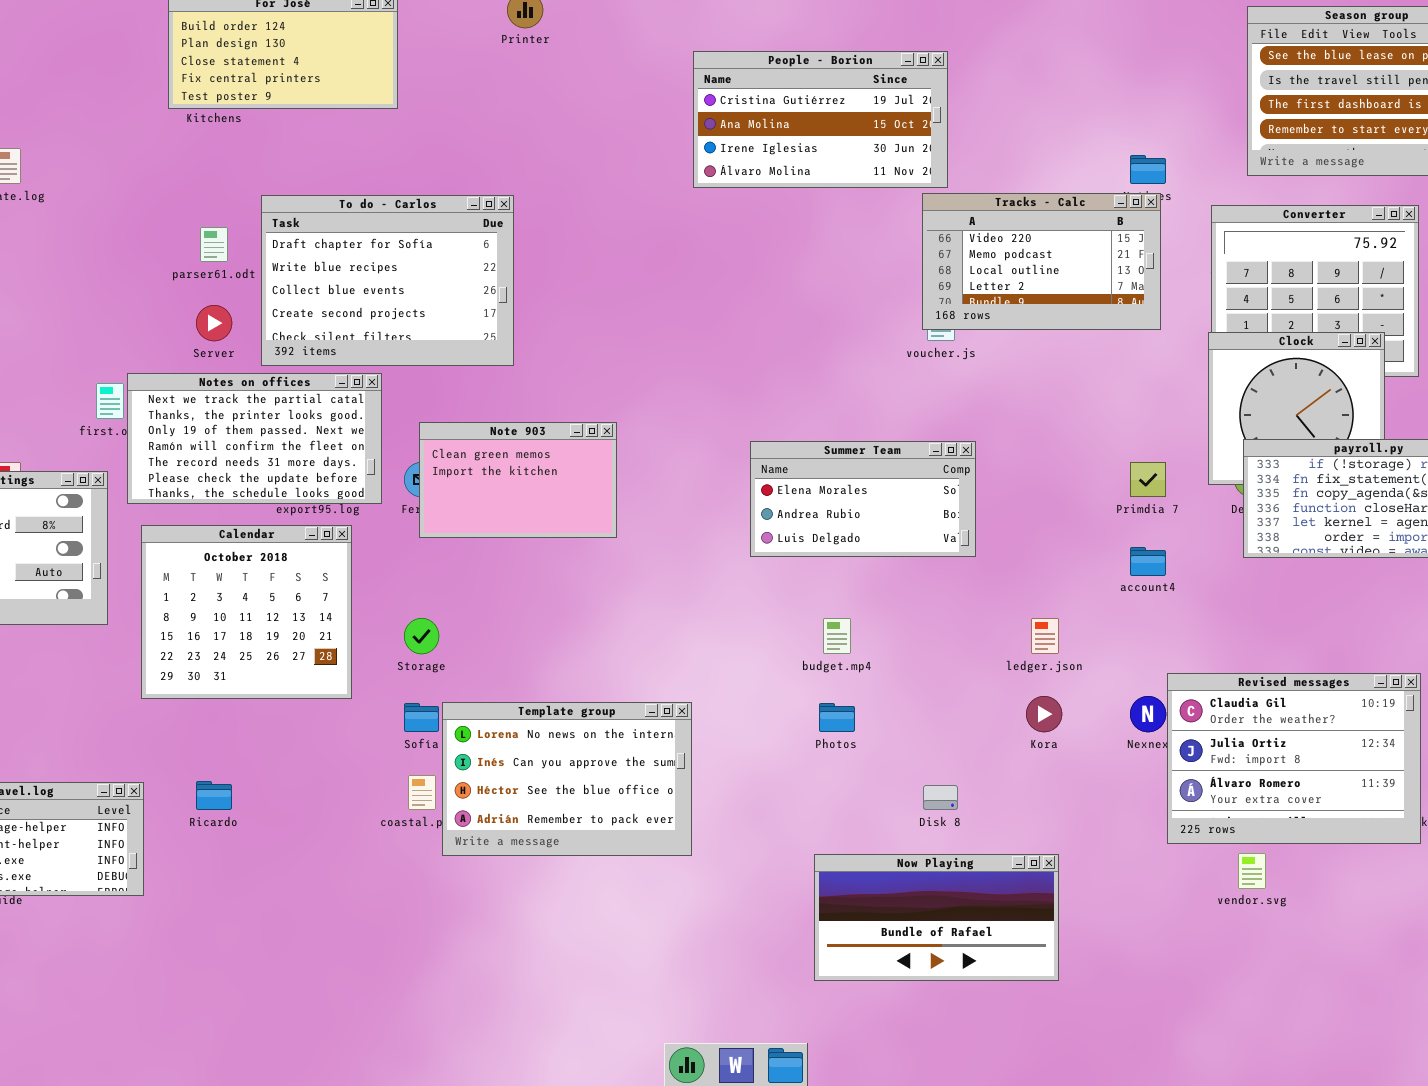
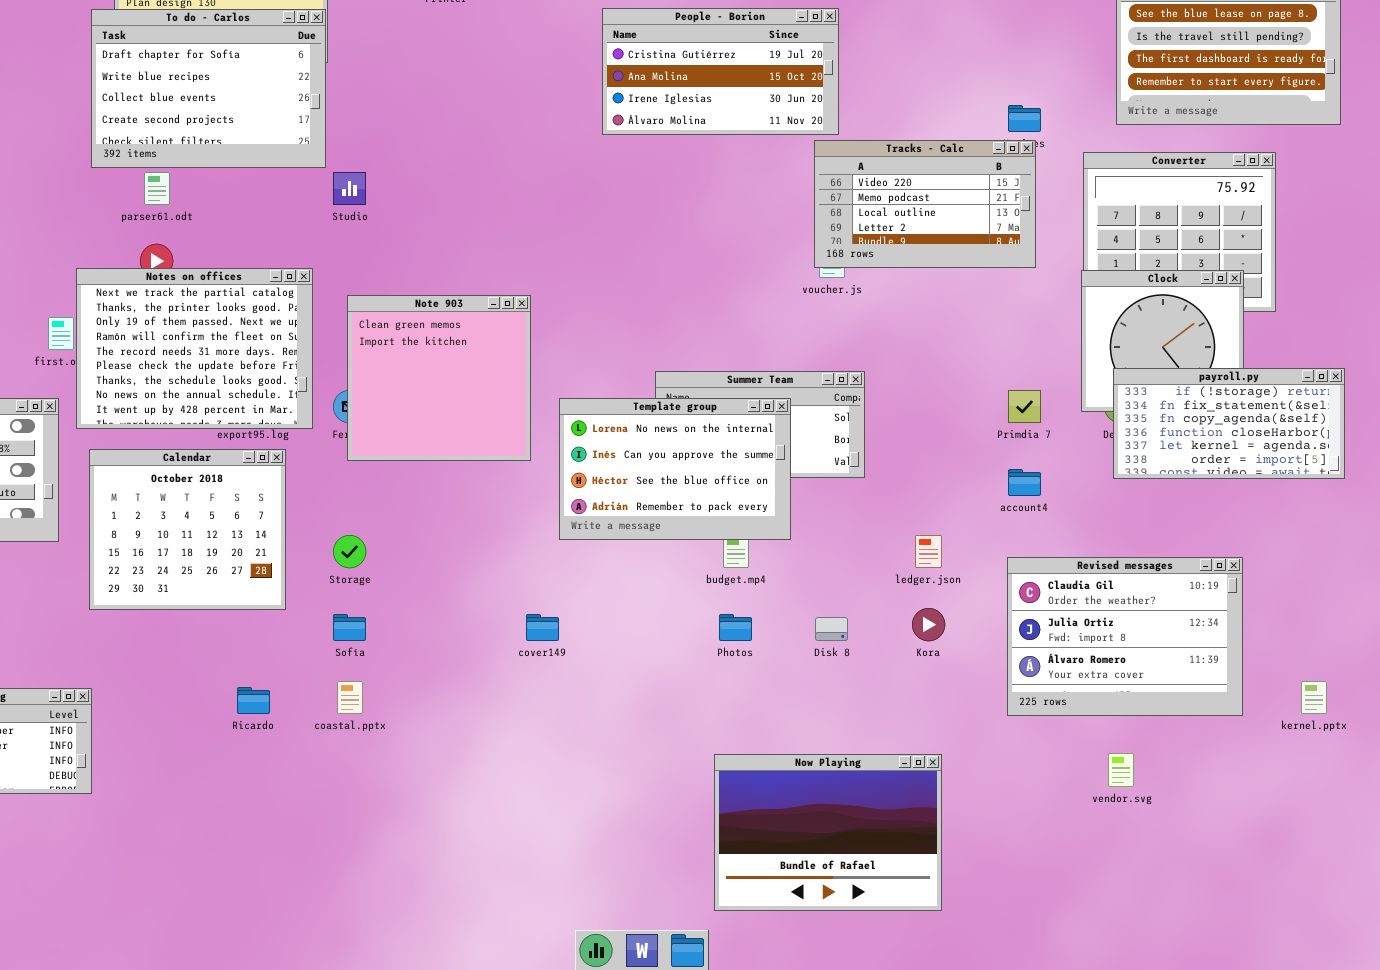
To do - Carlos: [261,195,514,366] -> [91,9,326,168], moved
Notes on offices: [127,373,382,504] -> [76,268,313,429], resized
Note 903: [419,422,617,538] -> [347,295,531,461], resized
Revised messages: [1167,673,1421,844] -> [1007,557,1243,716], moved
Template group: [442,702,692,856] -> [559,398,791,540], moved
Ricardo: [196,781,232,810] -> [237,687,270,714], moved
Disk 8: [923,785,958,810] -> [815,617,848,641], moved
Now Playing: [814,854,1059,981] -> [714,754,942,911], resized

